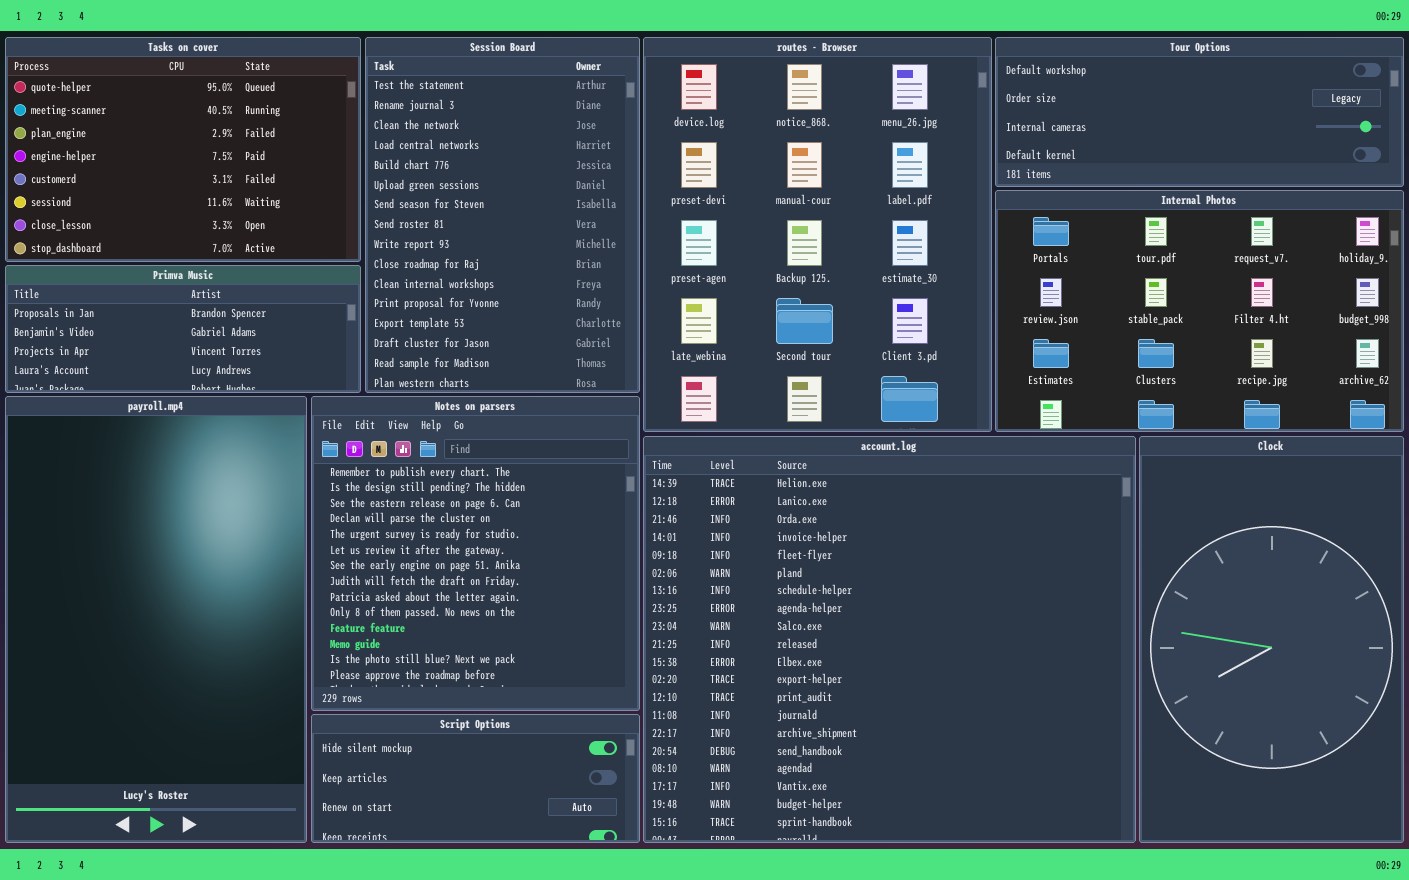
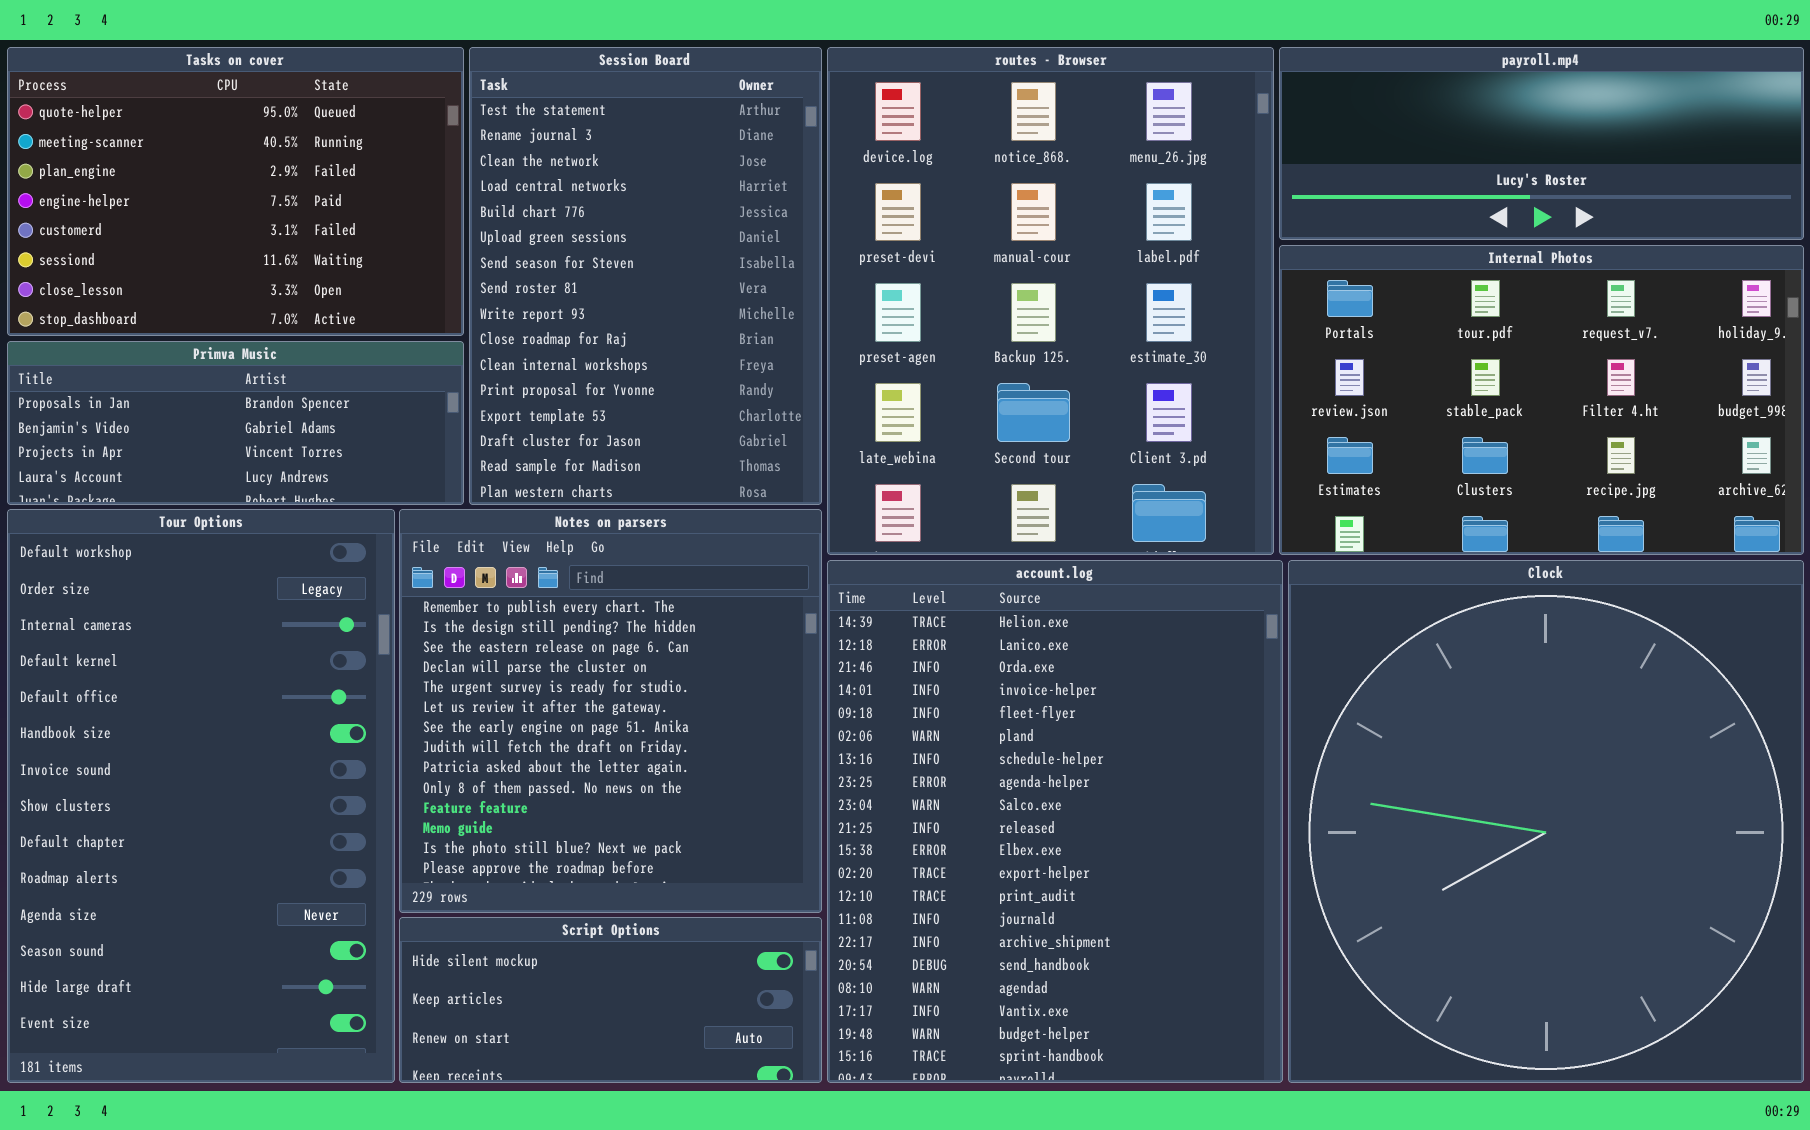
Tour Options: [995,37,1404,187] -> [7,509,395,1083], moved, resized
payroll.mp4: [5,396,307,843] -> [1279,47,1804,240], moved, resized
account.log: [643,436,1136,843] -> [827,560,1283,1083], resized
Clock: [1139,436,1404,843] -> [1288,560,1804,1083], resized

